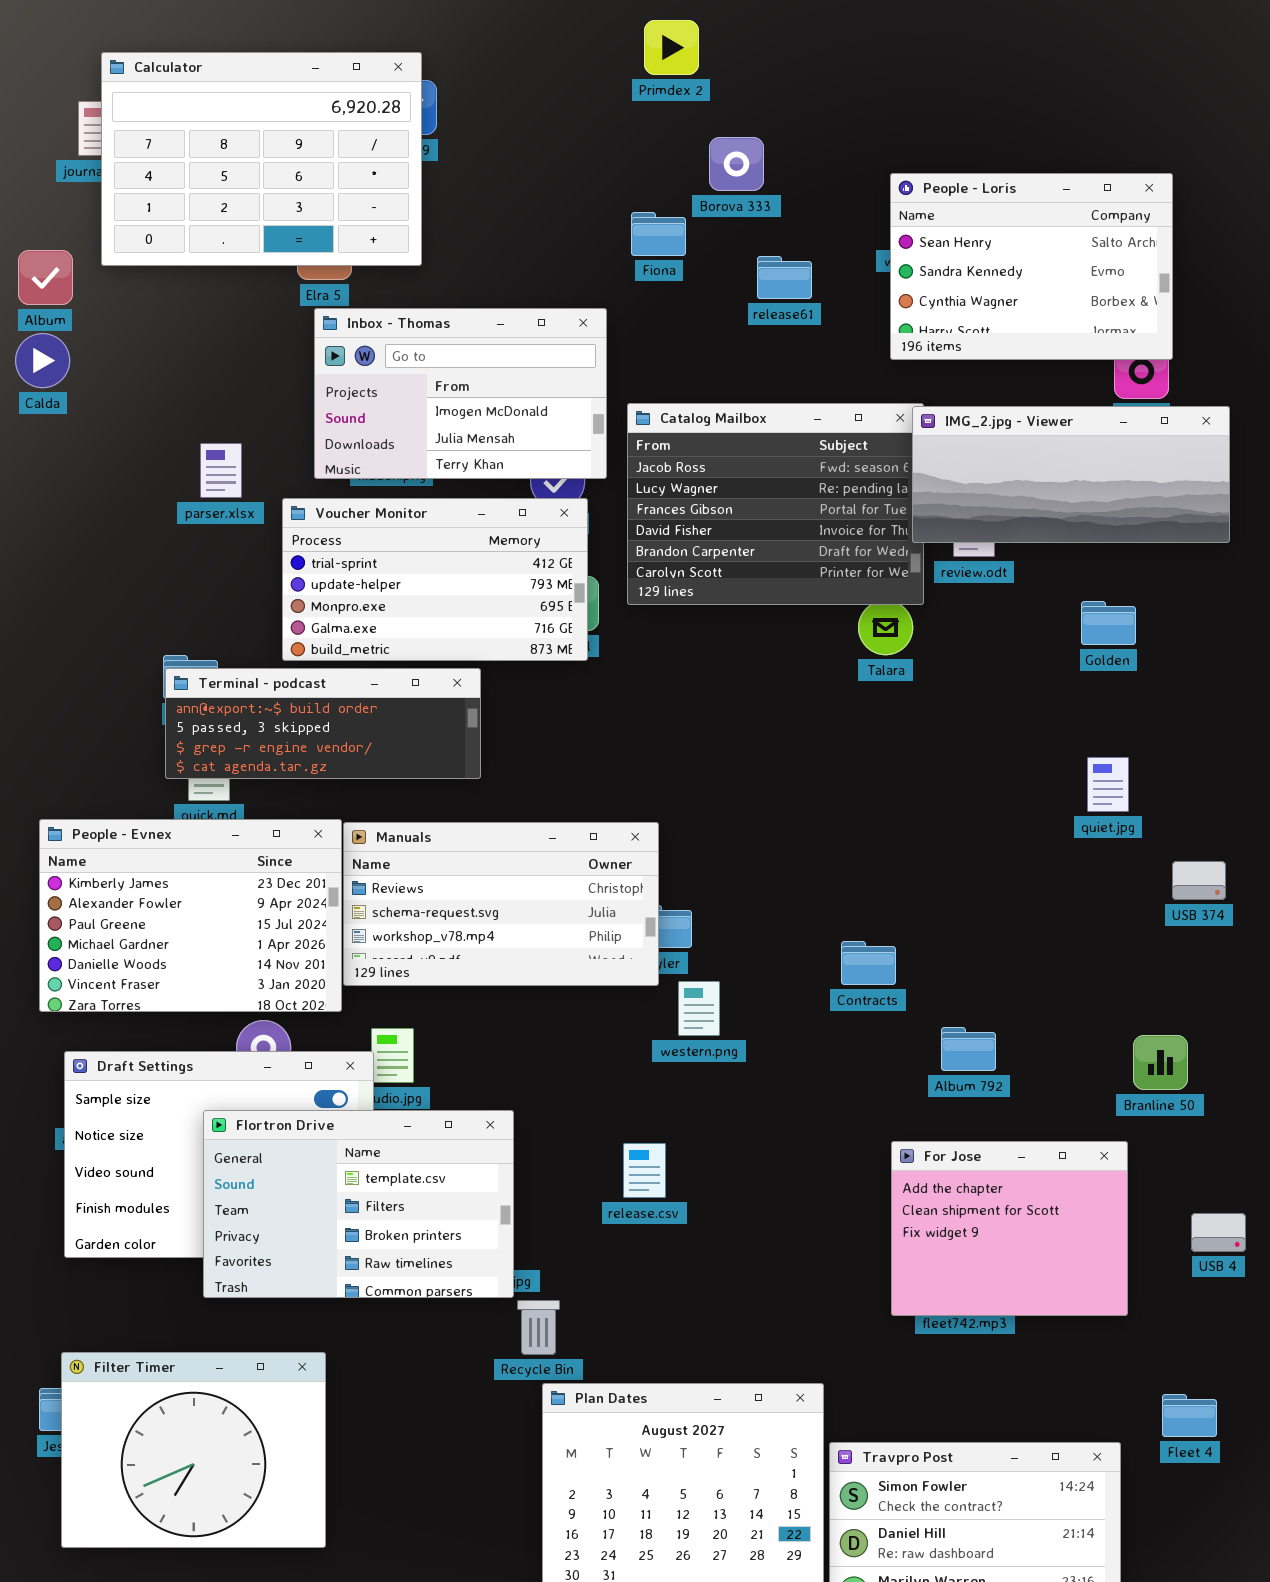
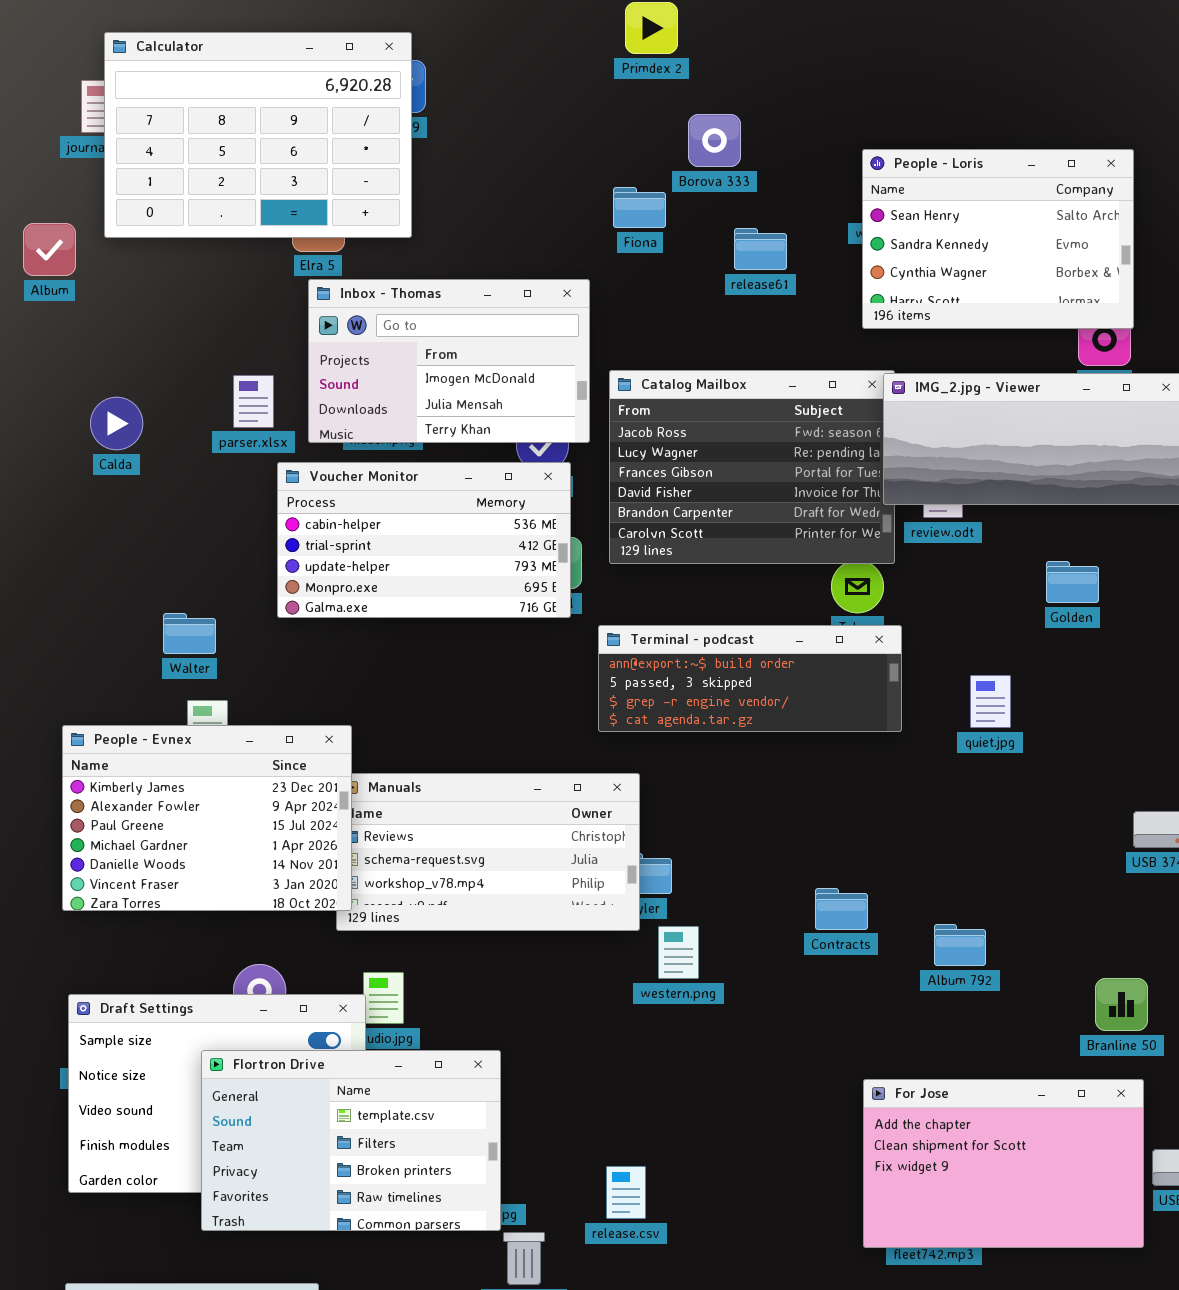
Calda: [15,333,70,388] -> [90,397,143,450], moved
parser.xlsx: [200,443,242,498] -> [233,375,274,428], moved
Voucher Monitor: [282,498,588,661] -> [277,462,571,618], scrolled up 1 row
Terminal - podcast: [165,668,481,779] -> [598,625,902,732], moved
quiet.jpg: [1087,757,1129,812] -> [970,675,1011,728], moved
People - Evnex: [39,819,342,1012] -> [62,725,352,911], moved
Album 792: [941,1027,996,1071] -> [934,924,986,966], moved
For Jose: [891,1141,1128,1316] -> [863,1079,1144,1248], resized
release.csv: [623,1143,666,1198] -> [606,1166,646,1219], moved

